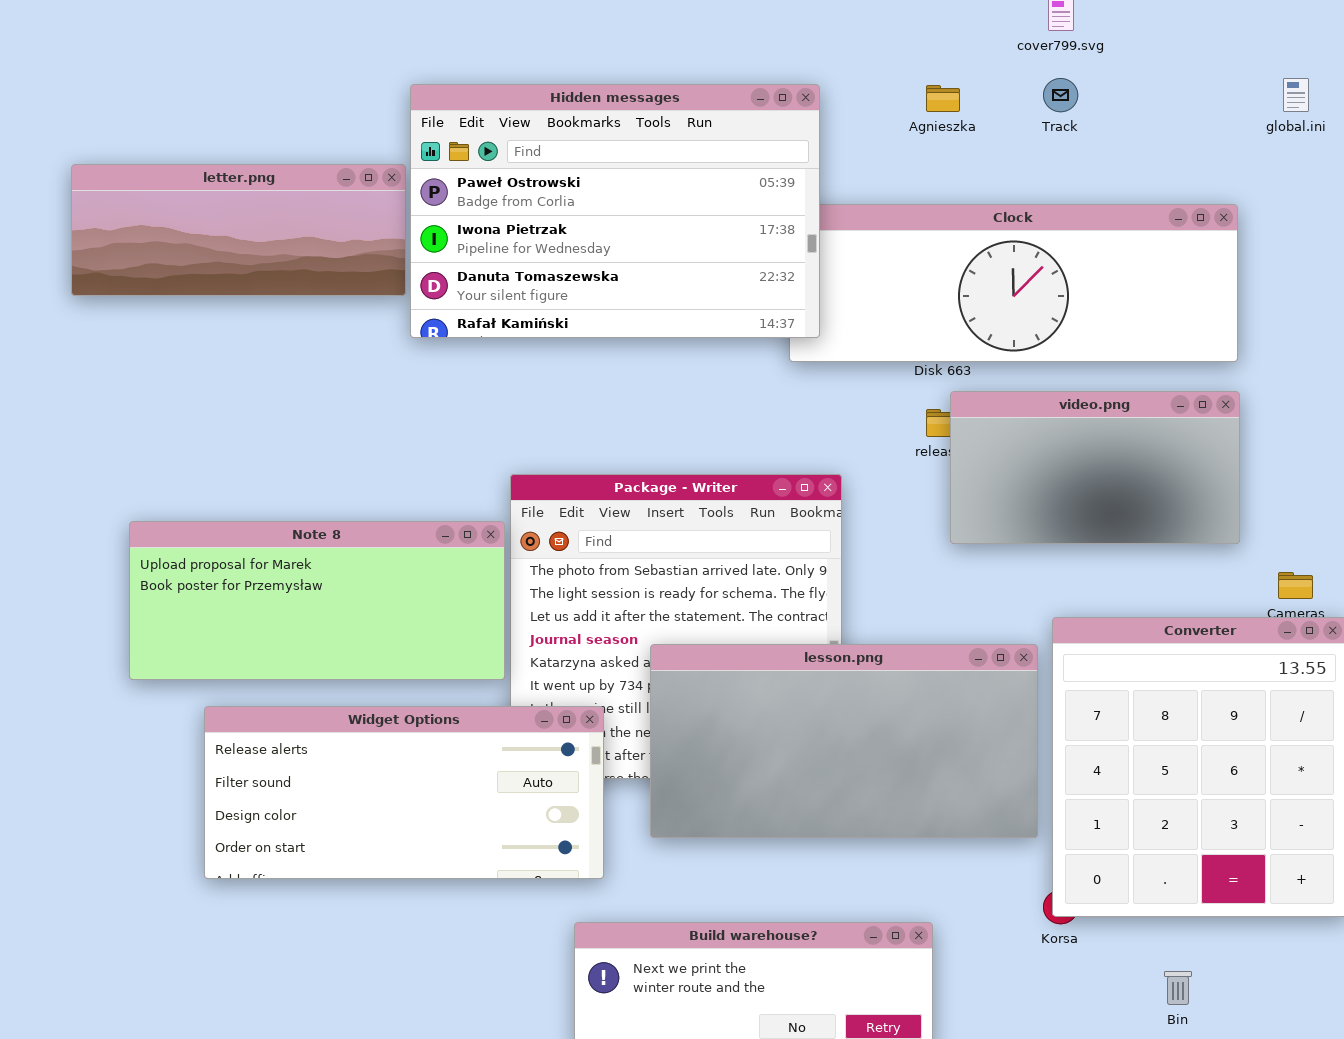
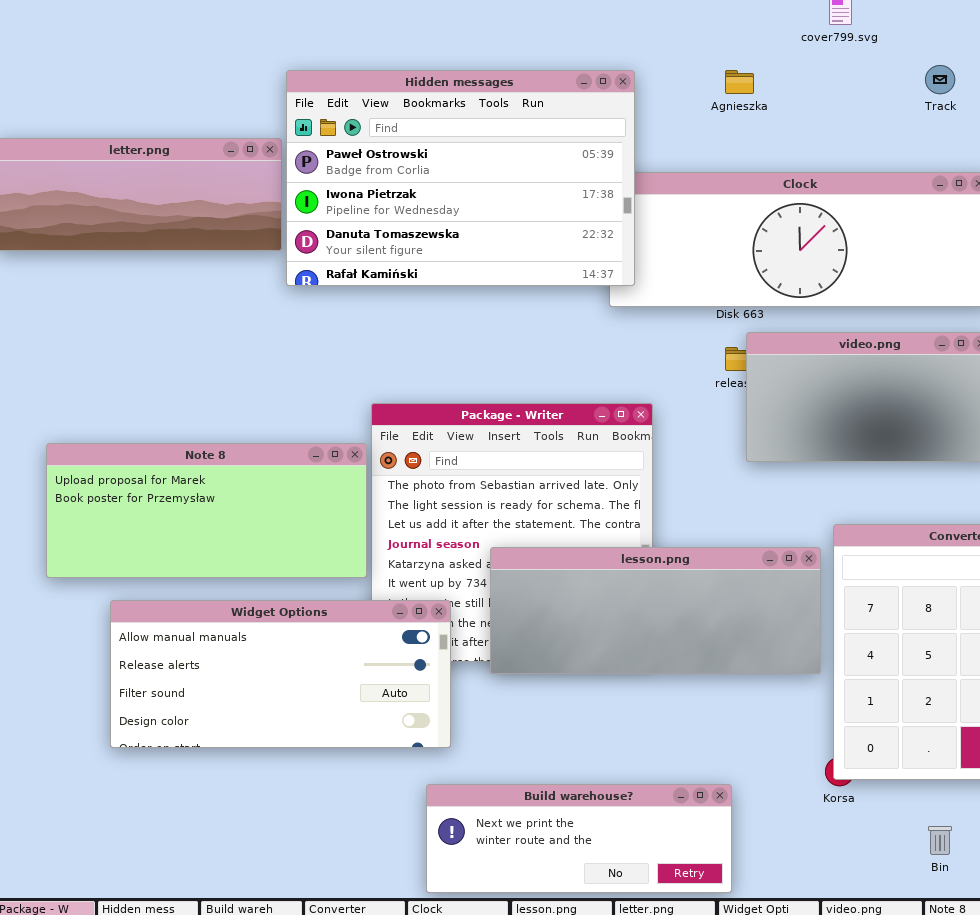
Track: [1043,78,1078,112] -> [925,65,955,94], moved
lesson.png: [650,644,1038,838] -> [490,547,821,674], resized
Widget Options: [204,706,604,879] -> [110,600,451,748], scrolled up 1 row

